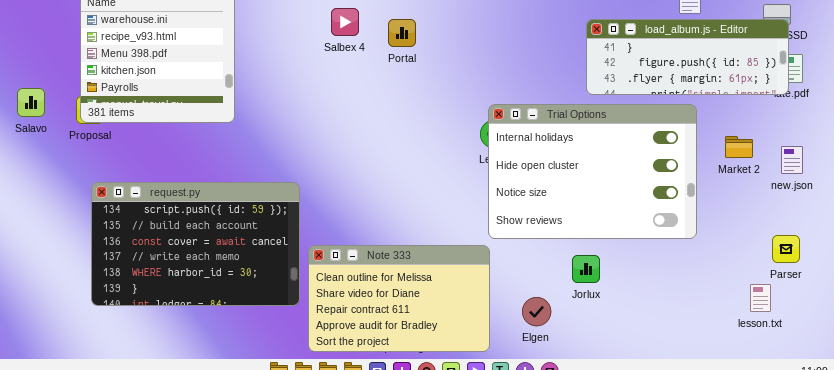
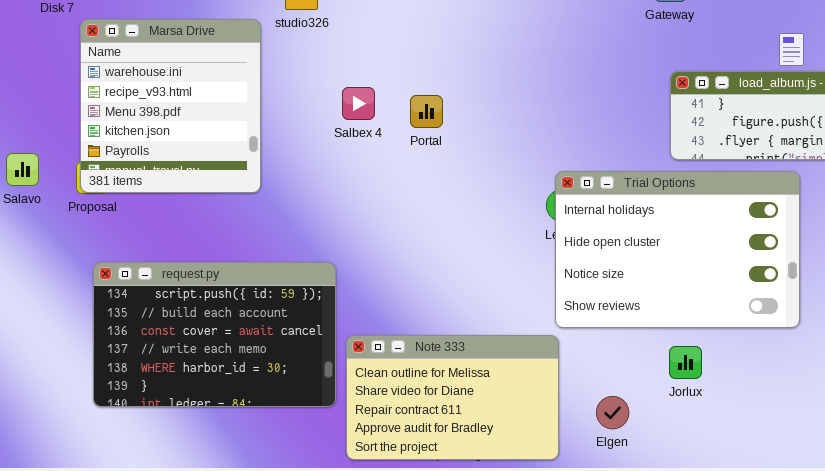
Salbex 4: [331,8,359,36] -> [342,87,375,120], moved
Portal: [388,19,416,47] -> [410,95,443,128], moved
Jorlux: [572,255,600,283] -> [669,346,702,379], moved

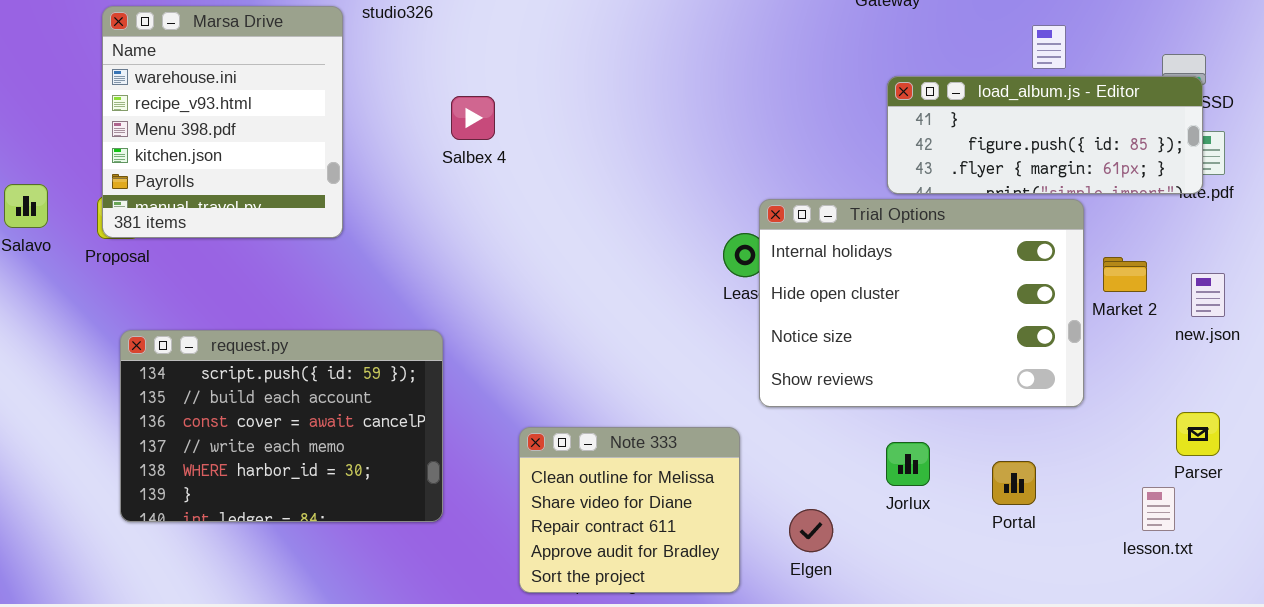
Portal: [410,95,443,128] -> [992,461,1036,505], moved
Trial Options: [555,171,800,328] -> [759,199,1084,407], moved
Note 333: [346,335,559,460] -> [519,427,740,593], resized

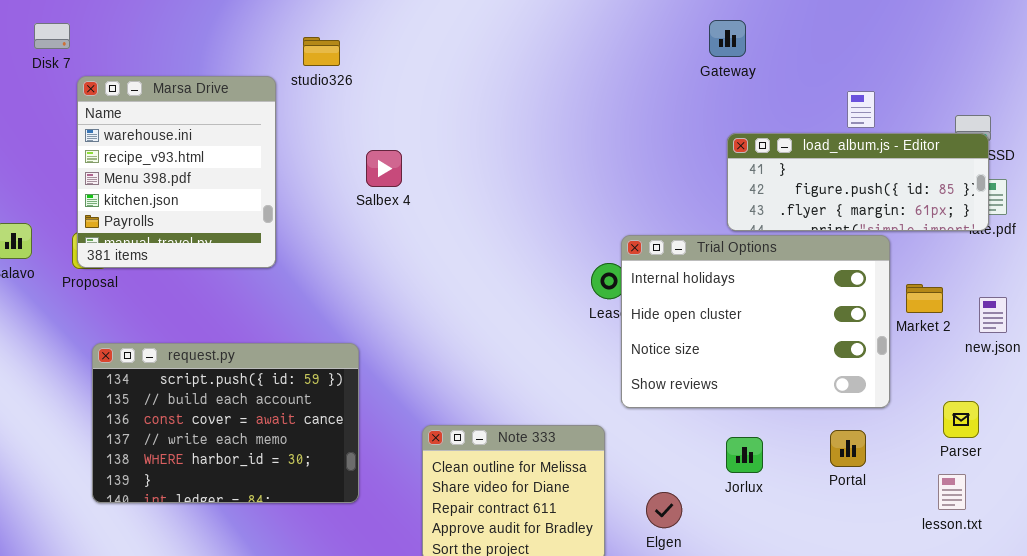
Parser: [1176,412,1220,456] -> [943,401,979,438], moved
Portal: [992,461,1036,505] -> [830,430,866,467], moved

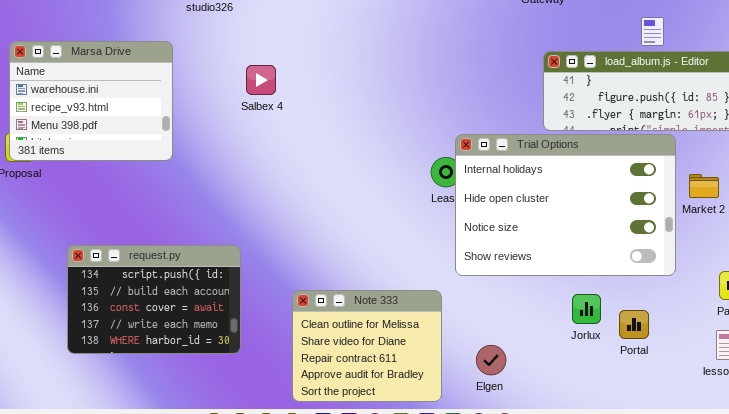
Marsa Drive: [77,76,276,268] -> [9,41,173,161], resized
request.py: [92,343,359,503] -> [67,245,241,354], resized
Portal: [830,430,866,467] -> [619,310,649,339], moved
Jorlux: [726,437,763,473] -> [572,294,601,324], moved

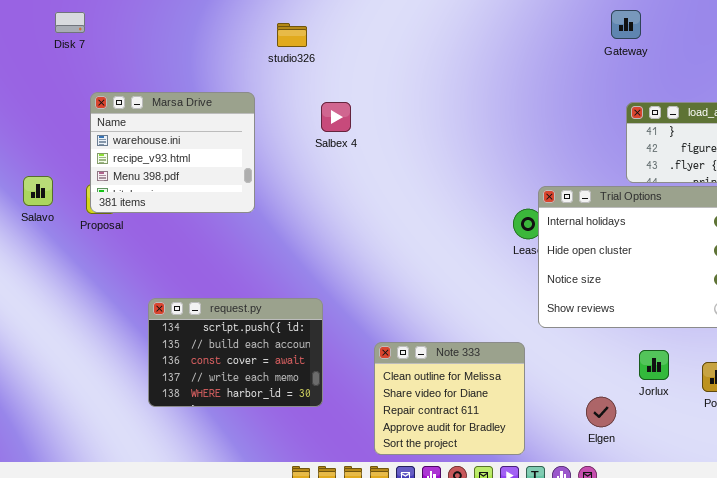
Salbex 4: [246,65,276,95] -> [321,102,351,132], moved
Jorlux: [572,294,601,324] -> [639,350,669,380], moved
Elgen: [476,345,506,375] -> [586,397,616,427], moved

